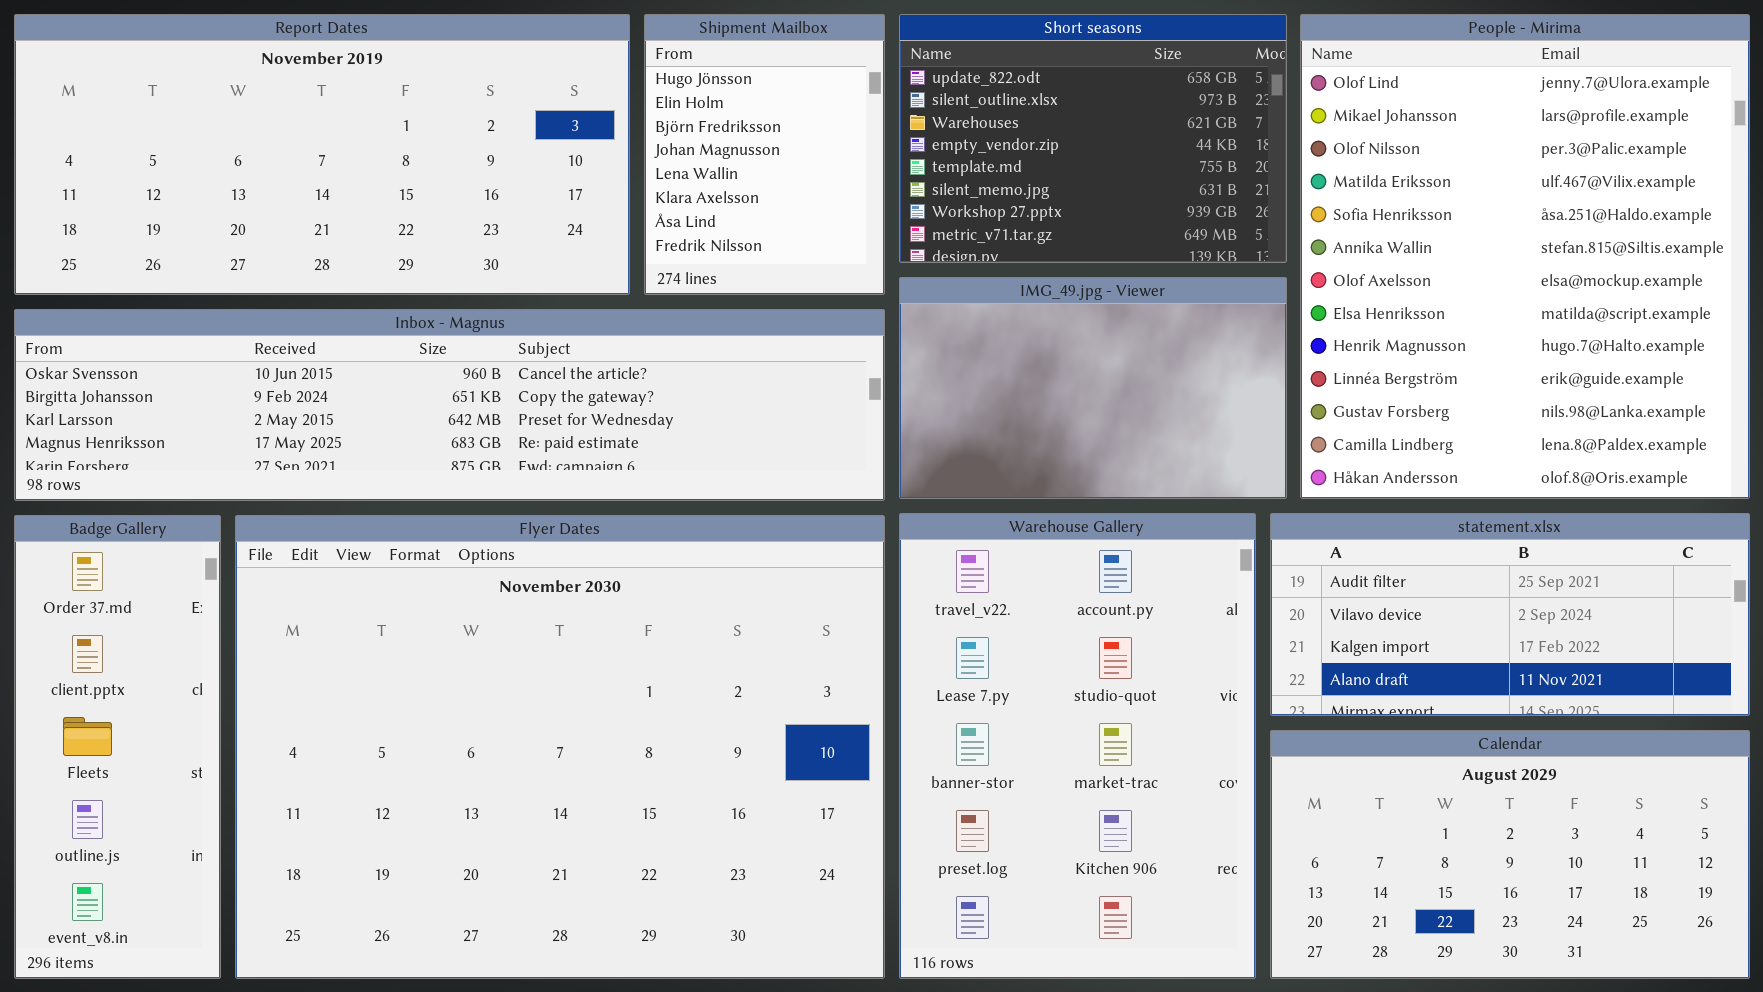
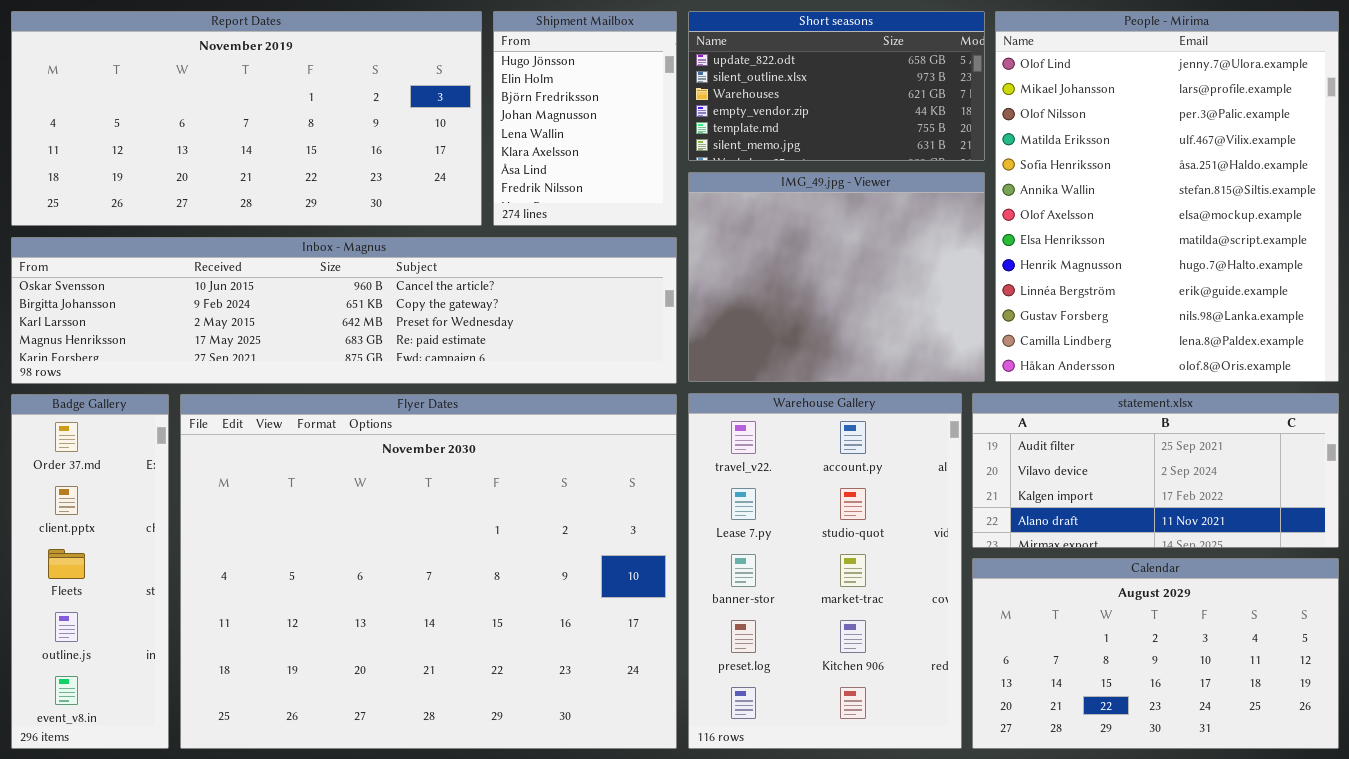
Short seasons: [899,14,1287,263] -> [688,11,985,161], resized
IMG_49.jpg - Viewer: [899,277,1287,499] -> [688,172,985,382], resized

